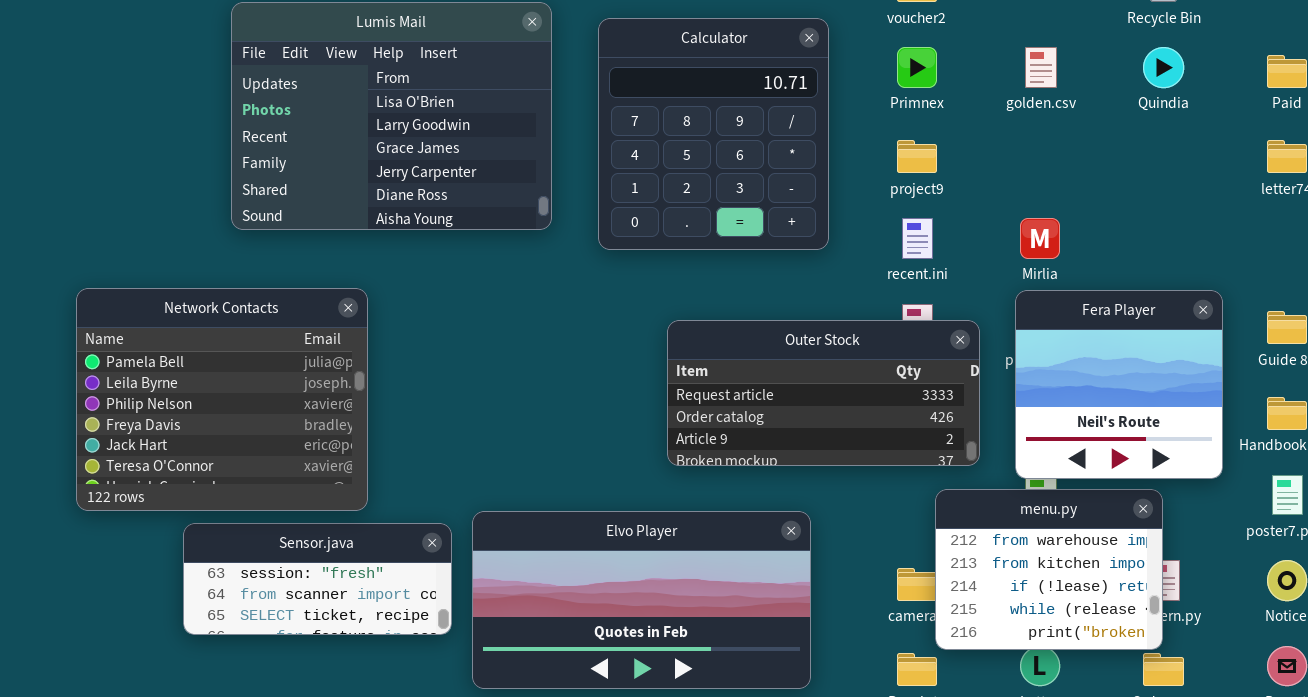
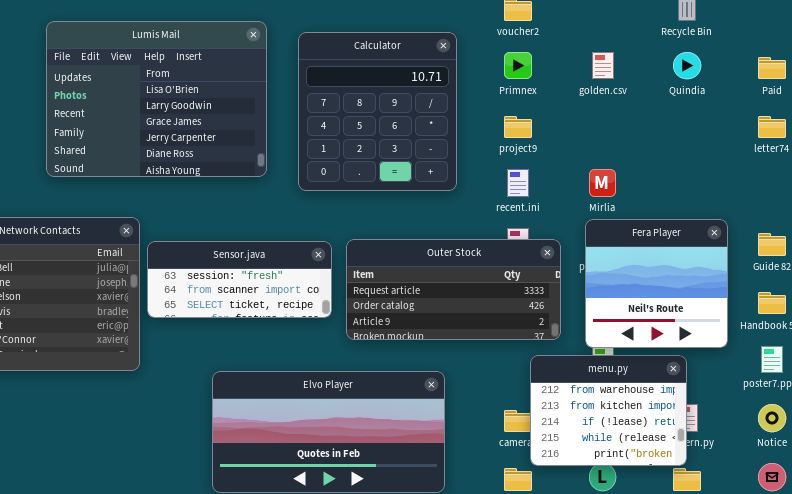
Sensor.java: [183,523,452,635] -> [147,241,332,318], moved

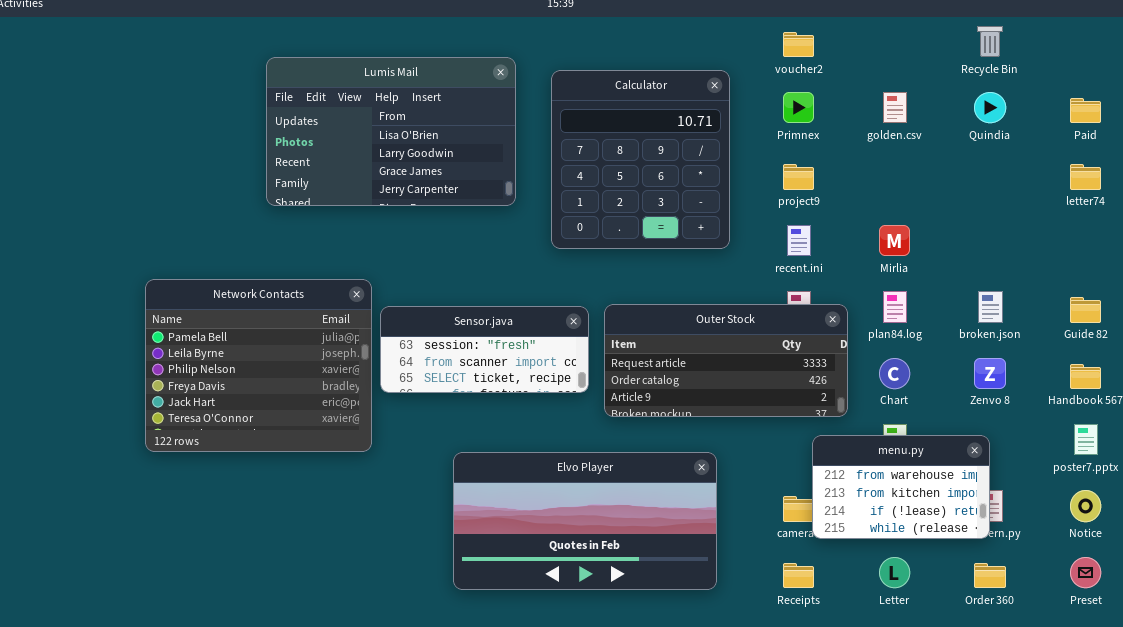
Lumis Mail: [46,21,267,177] -> [266,57,516,206], resized
Fera Player: [585,219,728,348] -> none, closed
menu.py: [530,355,687,466] -> [812,435,990,539], resized

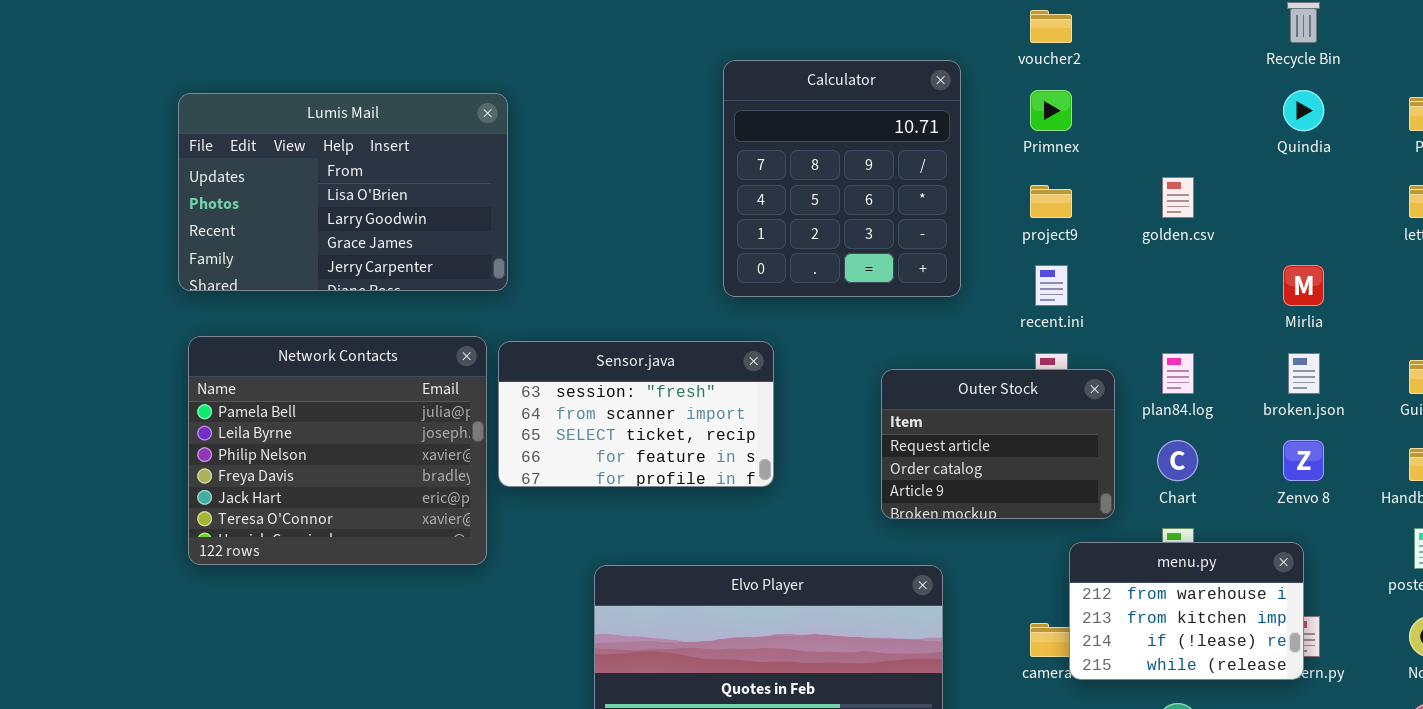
Lumis Mail: [266,57,516,206] -> [178,93,508,291], moved
golden.csv: [883,92,907,123] -> [1162,177,1194,218], moved
Mirlia: [879,225,910,256] -> [1283,265,1324,306], moved
Outer Stock: [604,304,848,417] -> [881,369,1115,519], resized
Sensor.java: [380,306,589,393] -> [498,341,774,487], resized

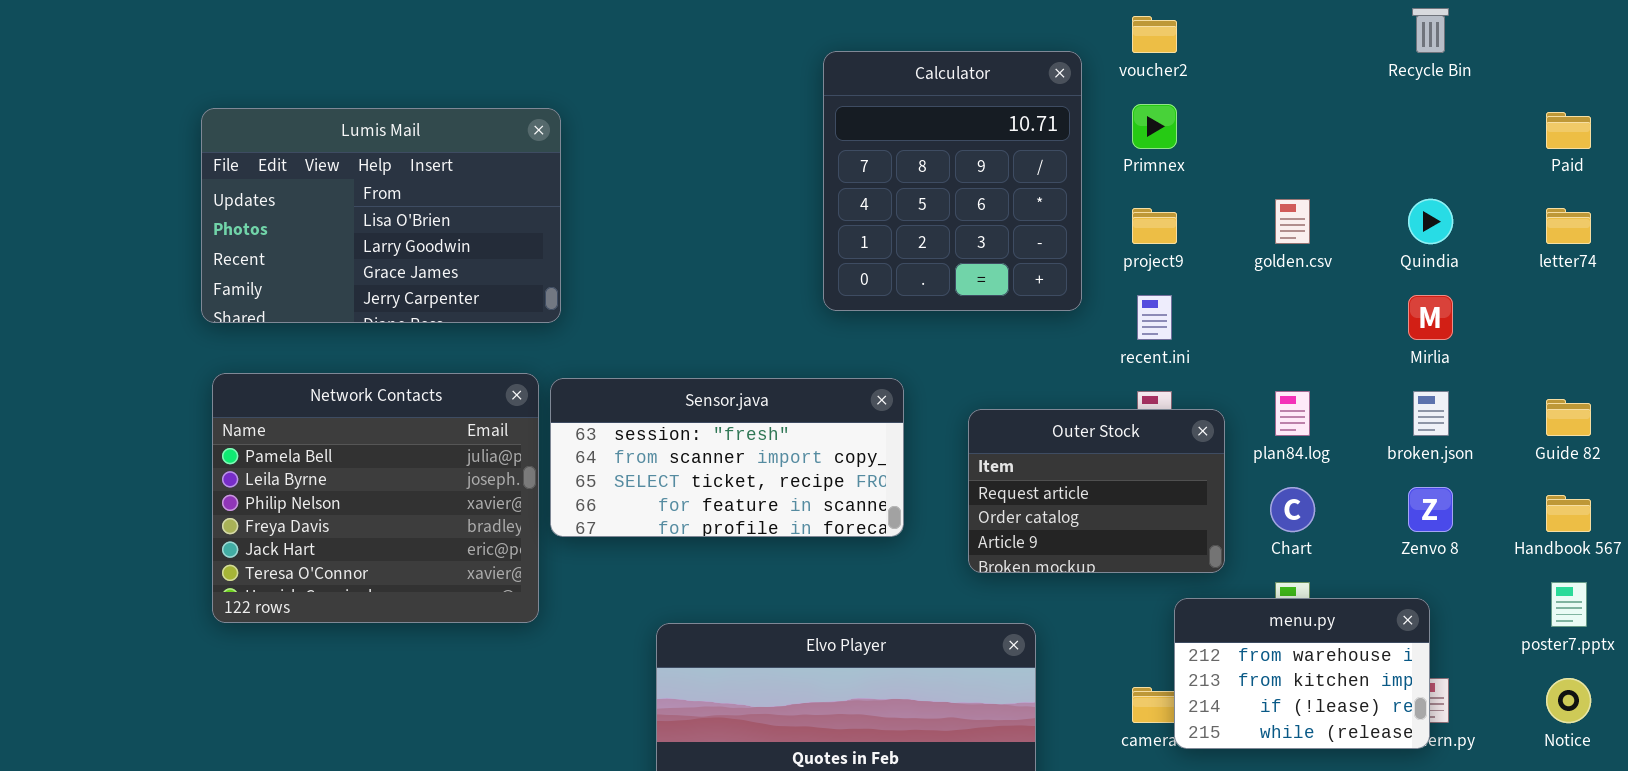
Calculator: [723,60,961,297] -> [823,51,1082,311], moved
Quindia: [1283,90,1324,131] -> [1408,199,1453,244], moved
Sensor.java: [498,341,774,487] -> [550,378,904,537], resized

